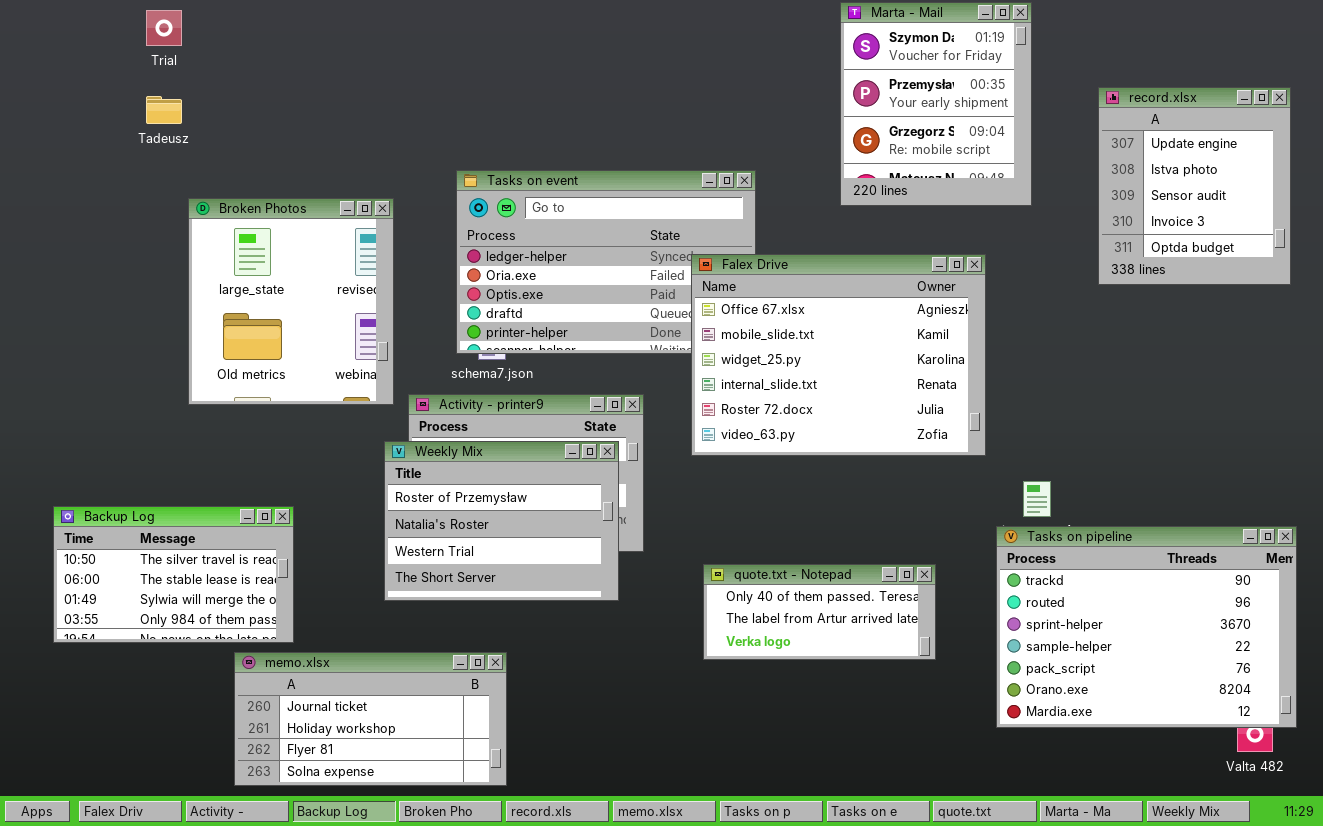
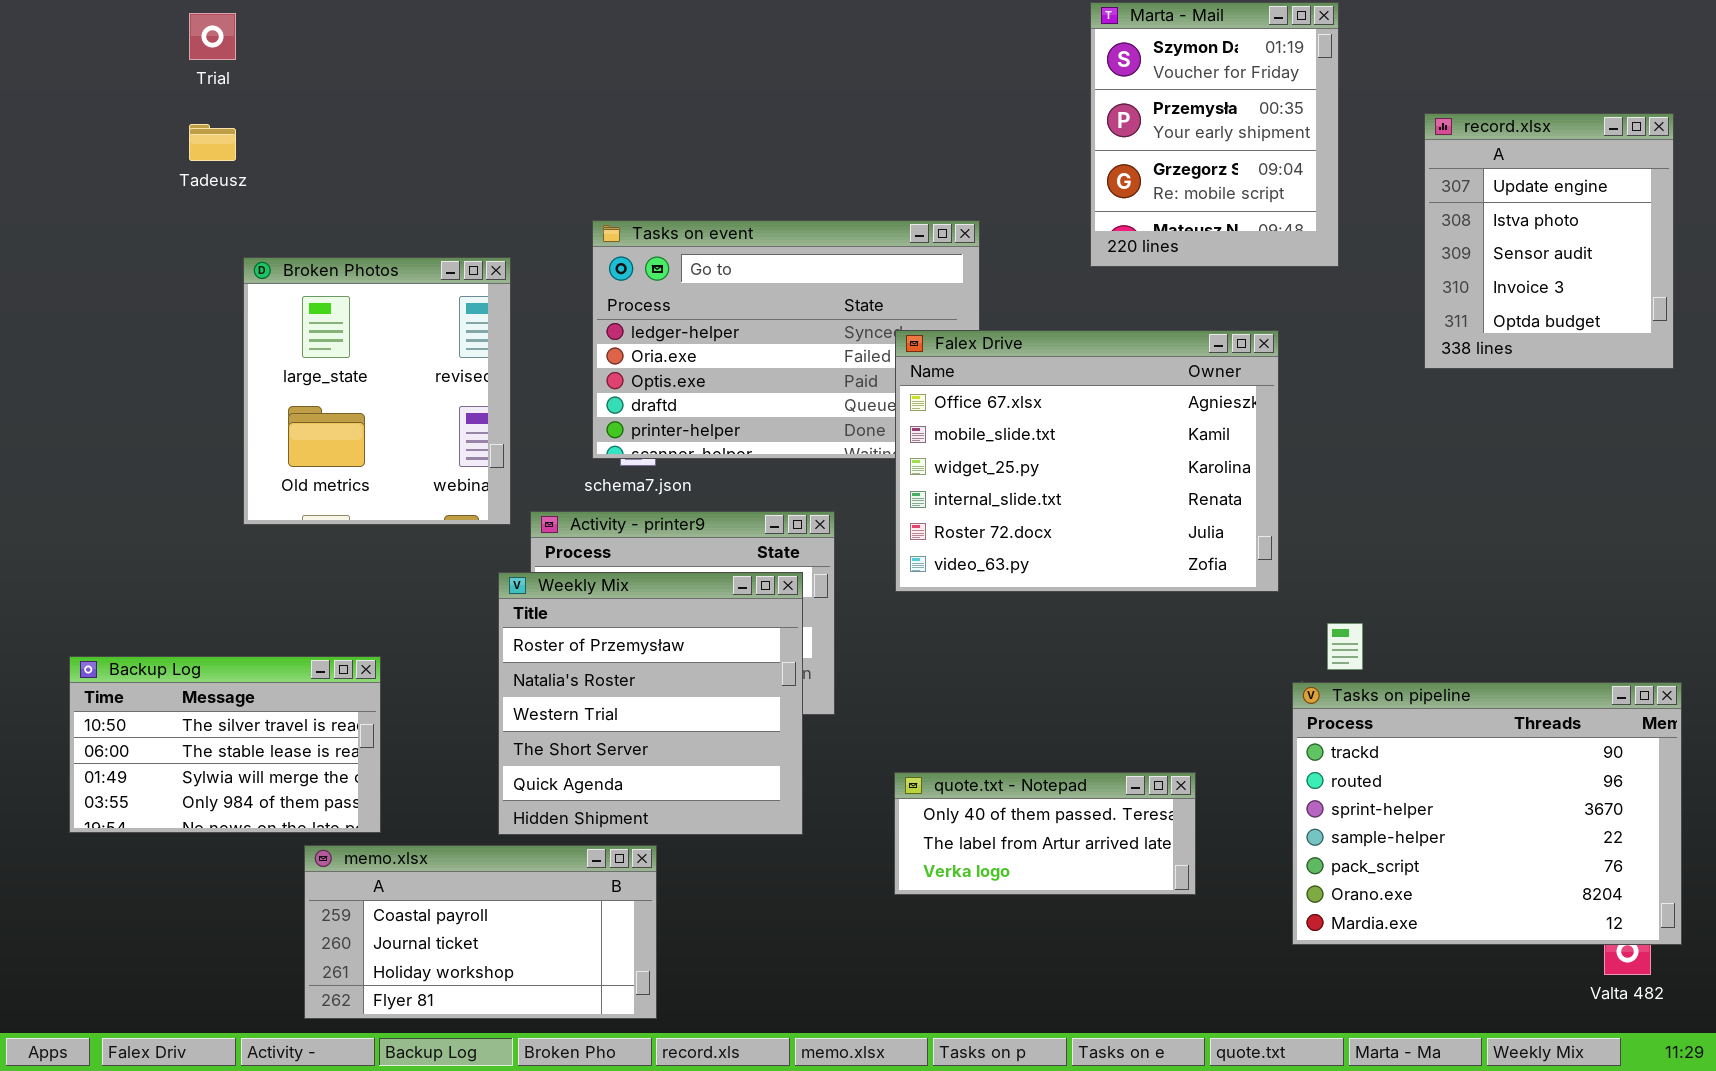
Weekly Mix: [384,441,619,601] -> [498,572,803,835], resized
quote.txt - Notepad: [703,564,936,660] -> [894,772,1196,895], moved
memo.xlsx: [234,652,507,786] -> [304,845,657,1019], scrolled up 1 row

